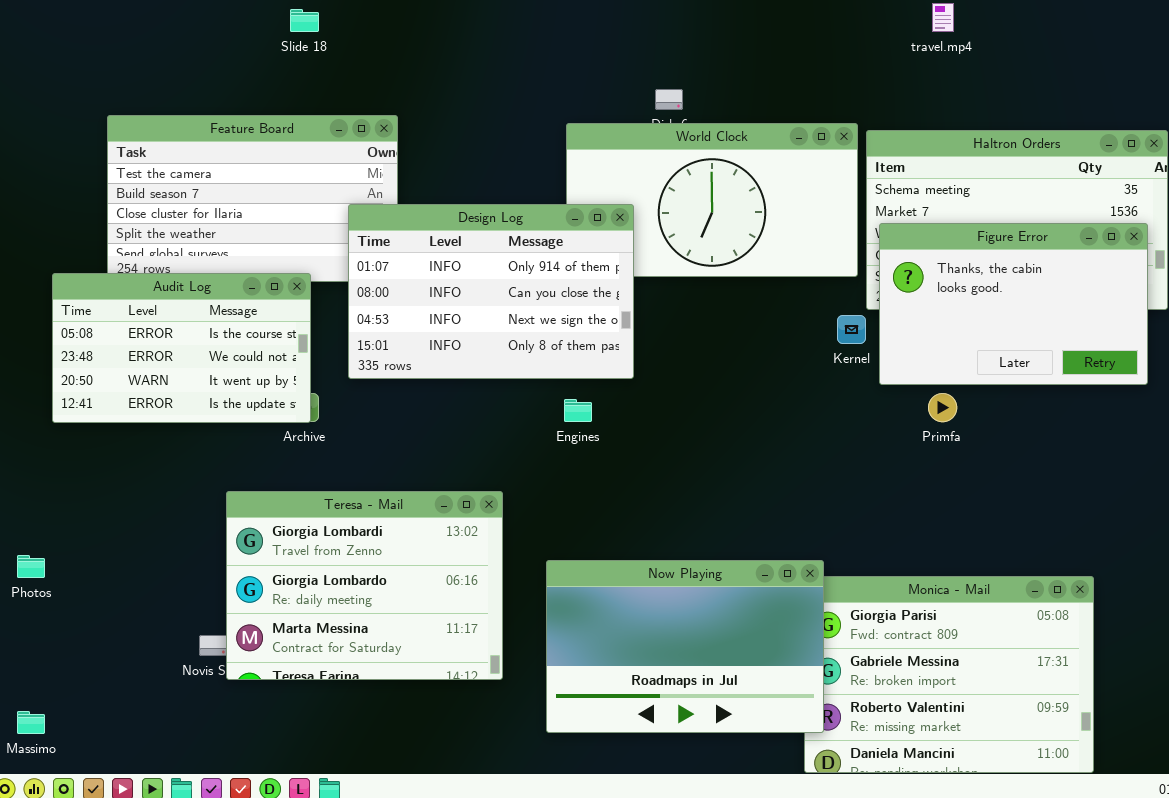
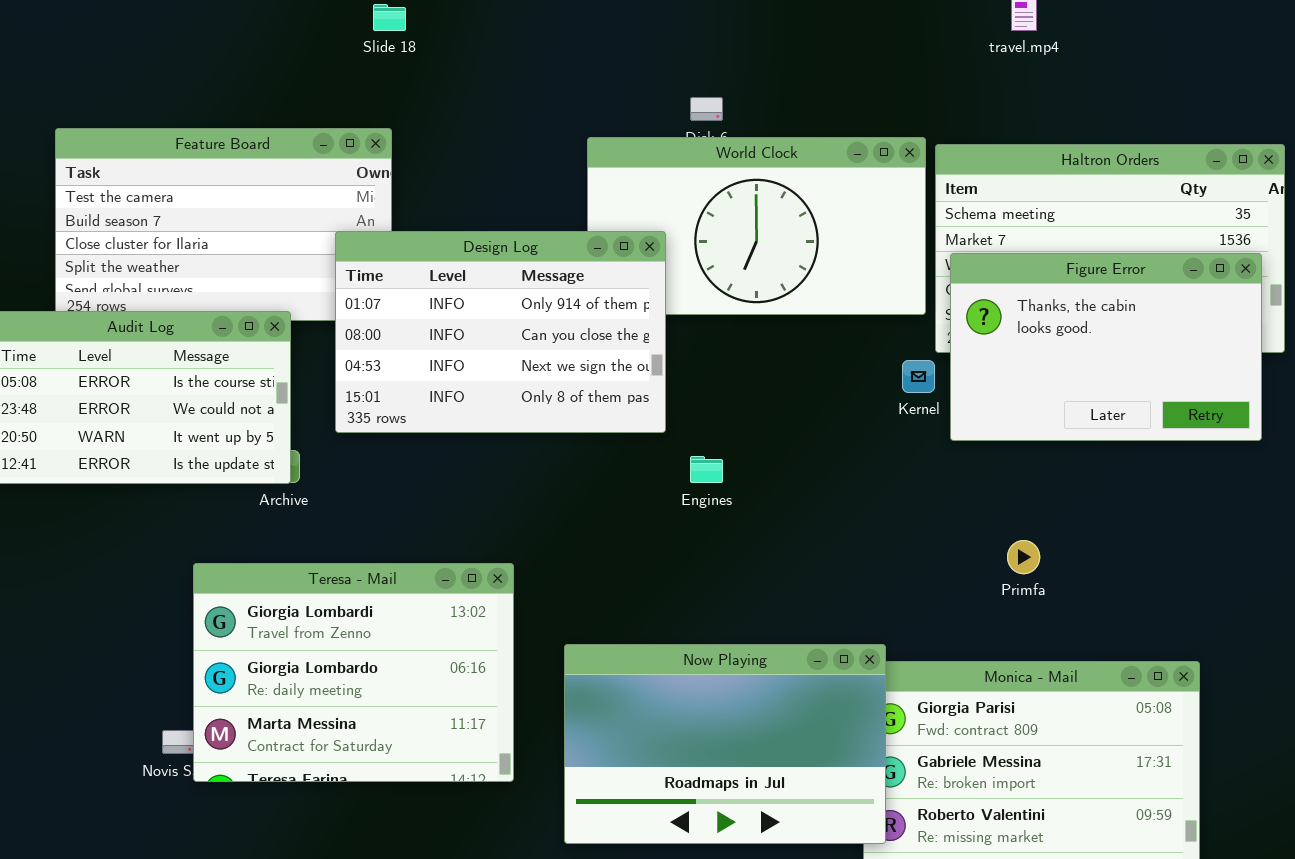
Slide 18: [290,9,319,32] -> [373,4,406,31], moved
Primfa: [928,393,957,422] -> [1007,540,1040,574], moved
Engines: [564,399,592,422] -> [690,456,723,483], moved

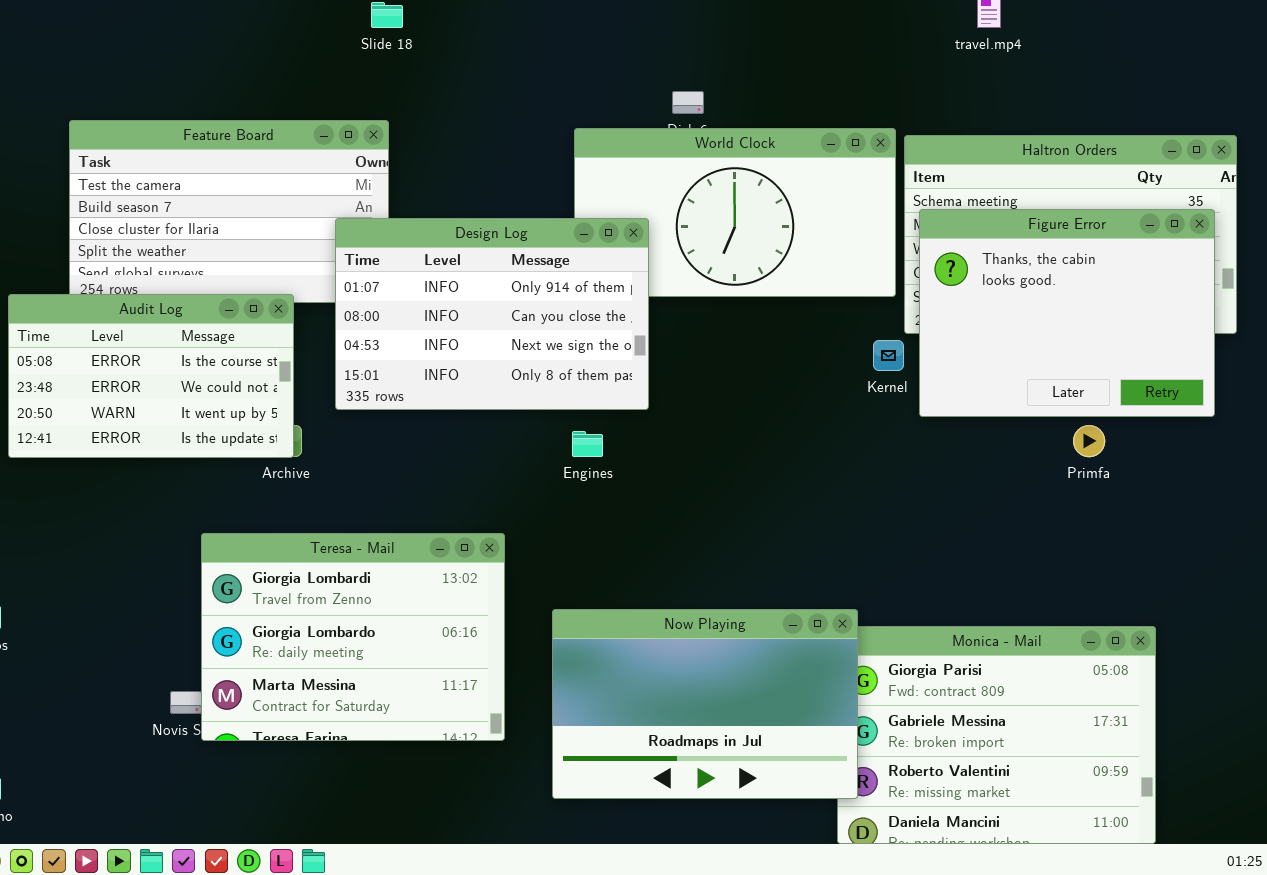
Figure Error: [950,253,1262,441] -> [919,209,1215,417], resized
Engines: [690,456,723,483] -> [572,431,603,457], moved
Primfa: [1007,540,1040,574] -> [1073,425,1105,457], moved

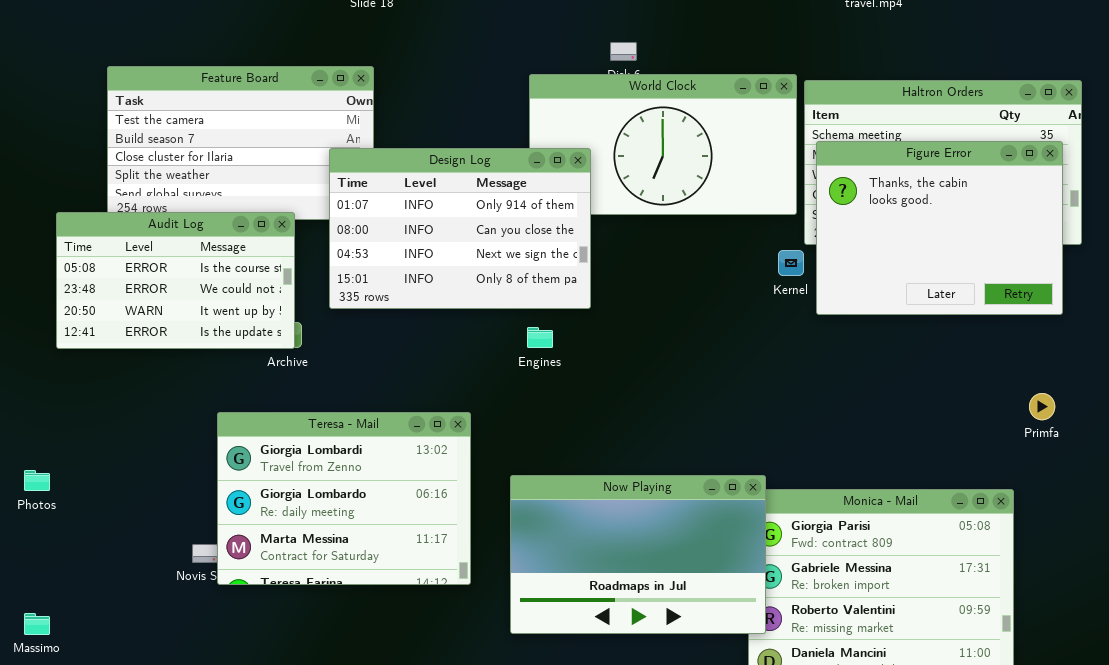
Primfa: [1073,425,1105,457] -> [1029,393,1055,420], moved

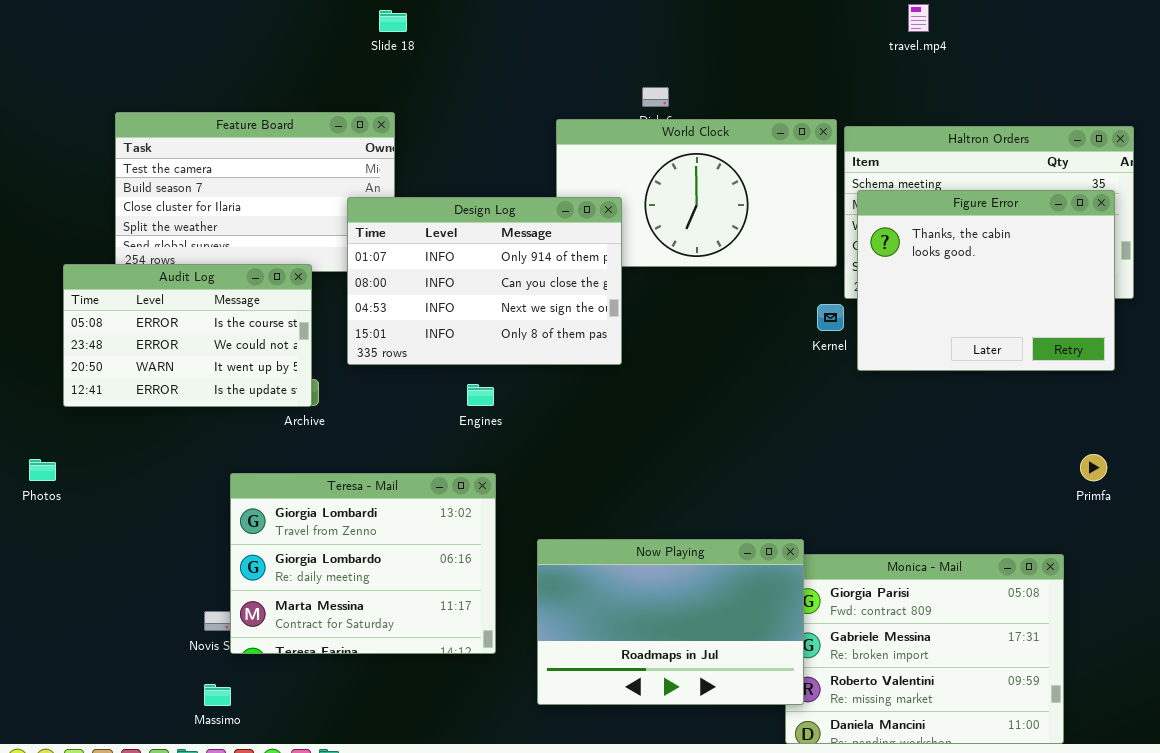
Engines: [527,327,553,348] -> [467,384,494,406], moved
Photos: [24,470,50,491] -> [29,459,56,481], moved
Massimo: [24,613,50,635] -> [204,684,231,706], moved

